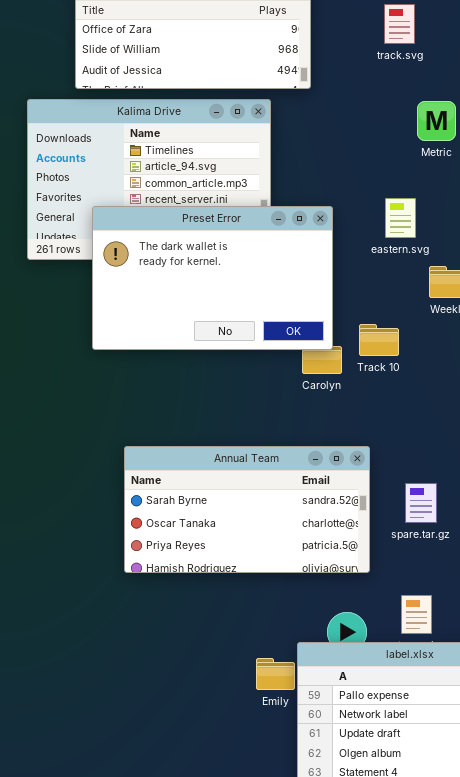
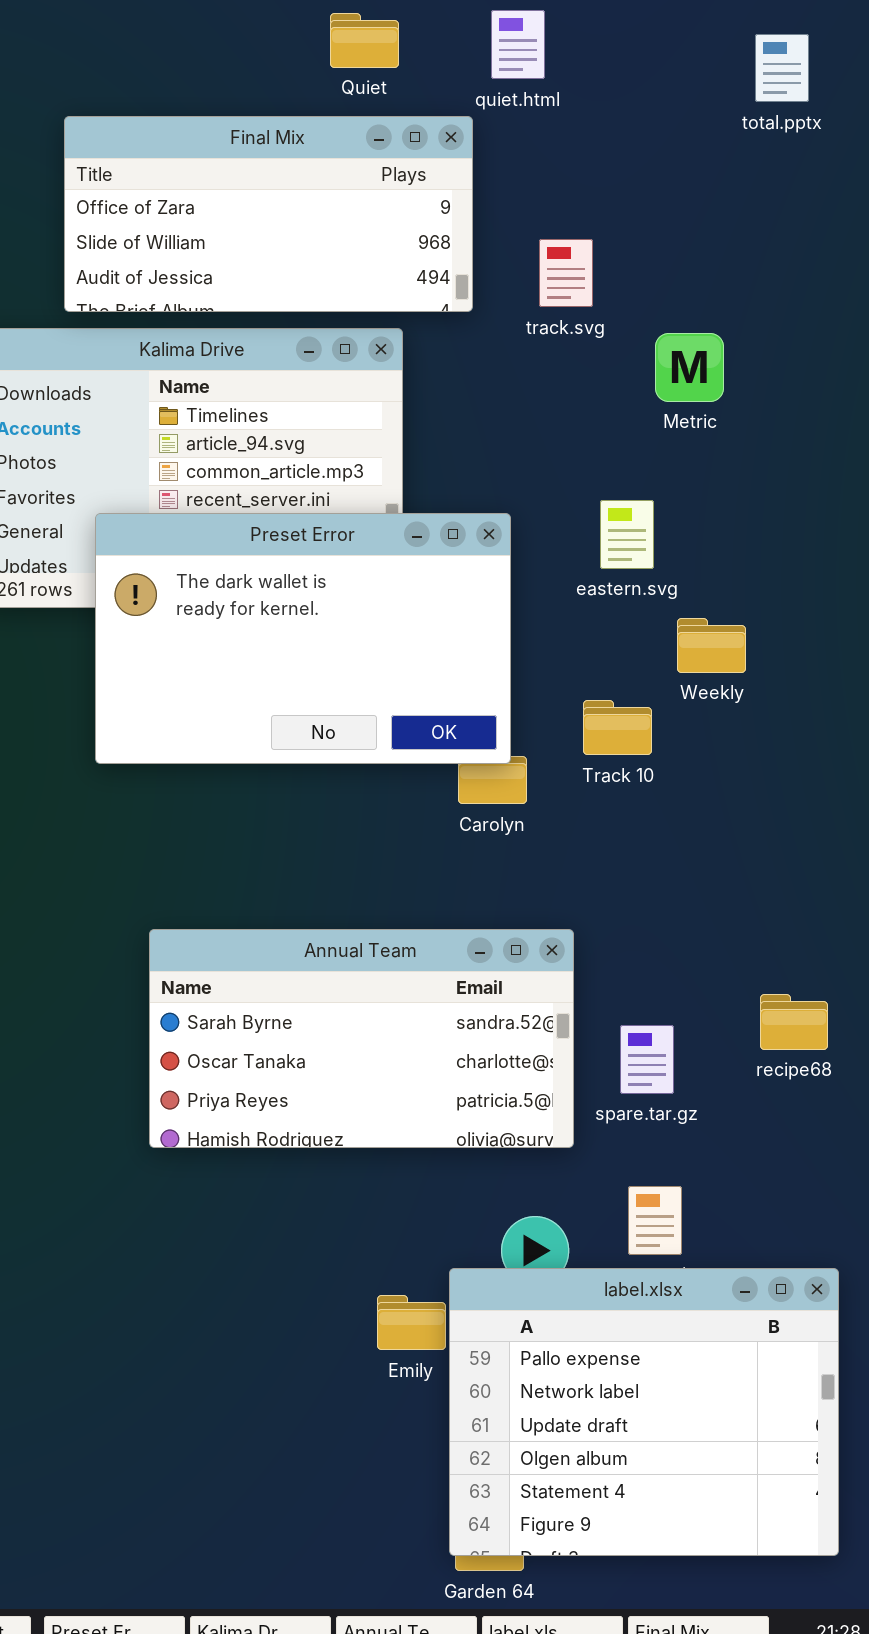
track.svg: [384,4,415,44] -> [539,239,593,307], moved
Track 10: [359,324,399,356] -> [583,700,652,755], moved
spare.tar.gz: [405,483,437,523] -> [620,1025,674,1094], moved

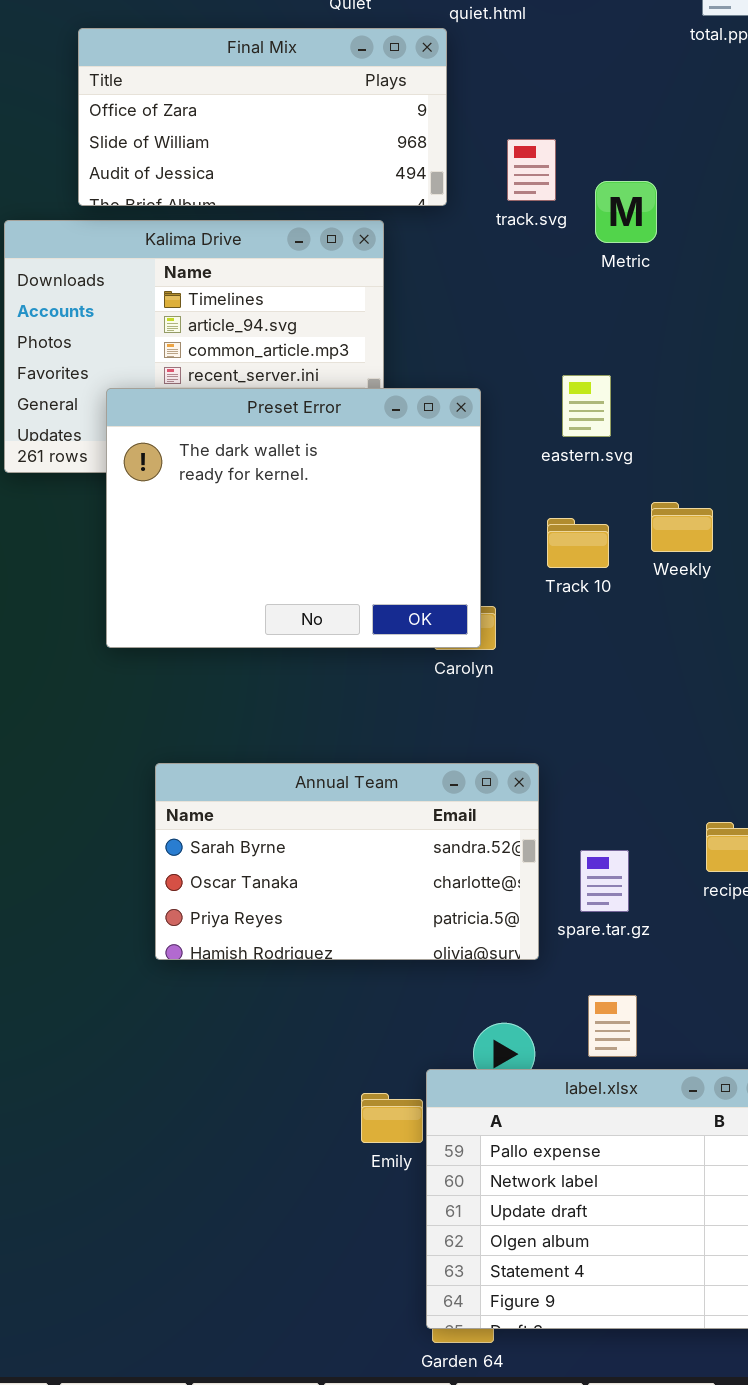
Metric: [655,333,724,402] -> [595,181,657,243], moved
Preset Error: [95,513,511,764] -> [106,388,481,648], resized
Weekly: [677,618,746,673] -> [651,502,713,552], moved
Track 10: [583,700,652,755] -> [547,518,609,568], moved

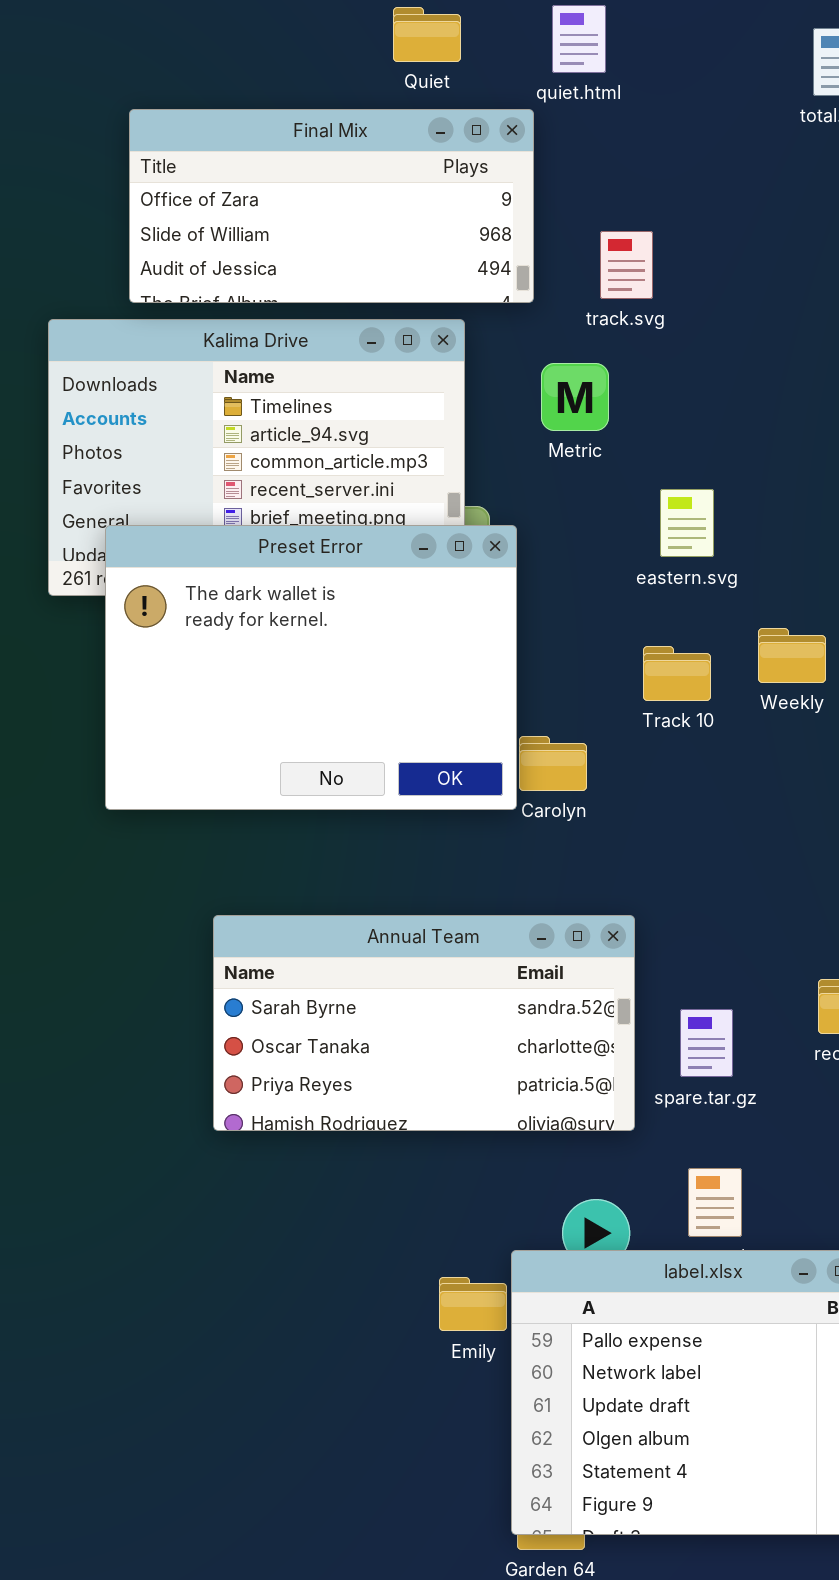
Metric: [595,181,657,243] -> [541,363,609,431], moved
Preset Error: [106,388,481,648] -> [105,525,517,810], moved

